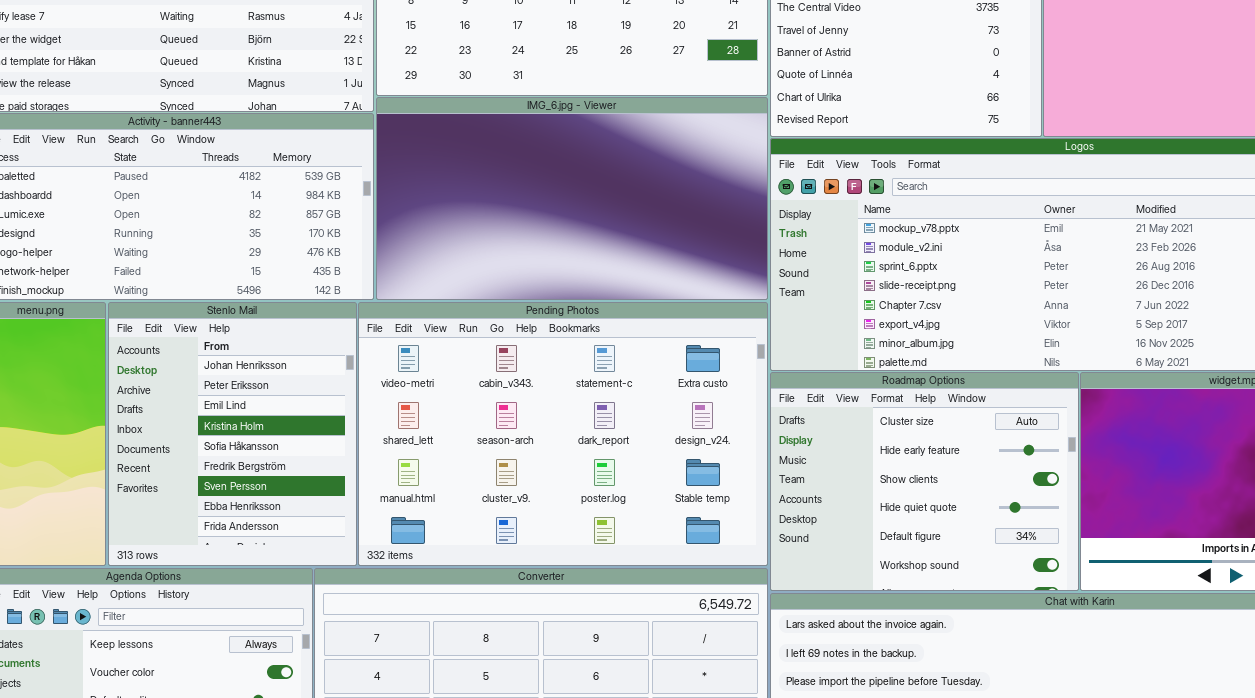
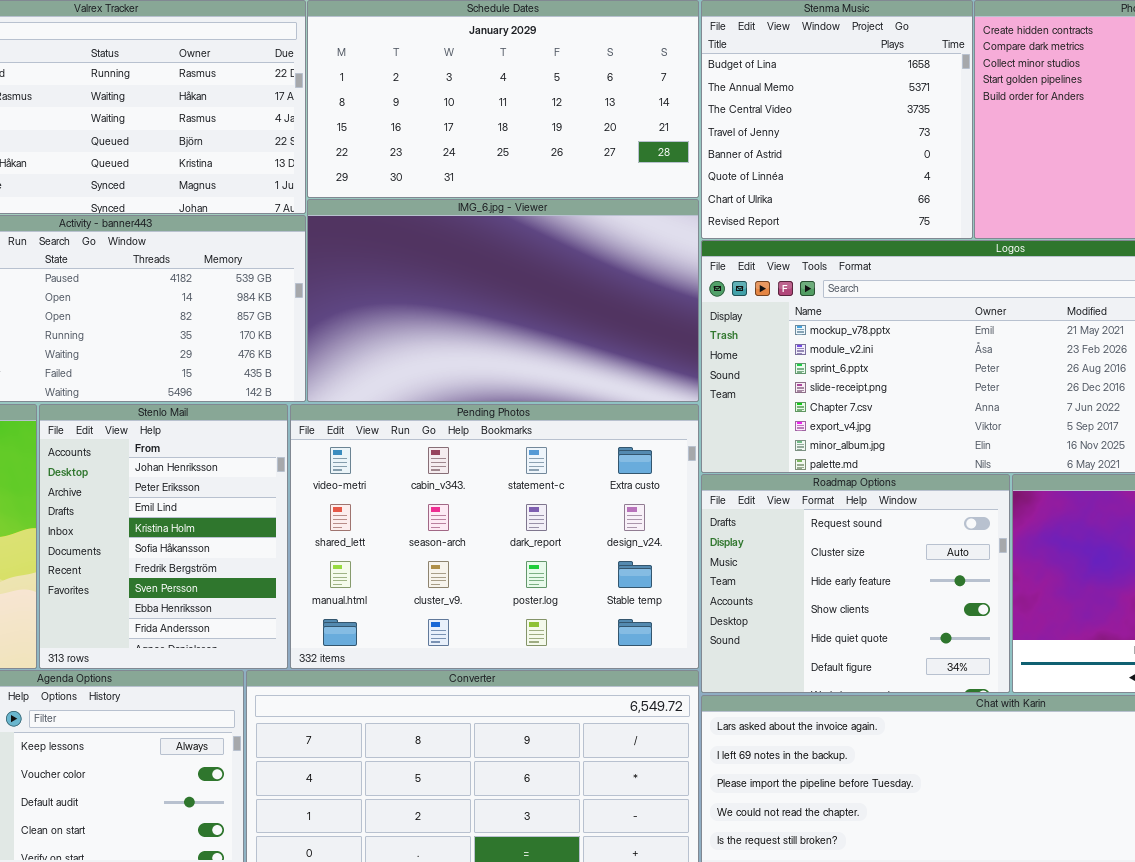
Roadmap Options: [770,372,1079,591] -> [701,474,1010,693], scrolled up 1 row

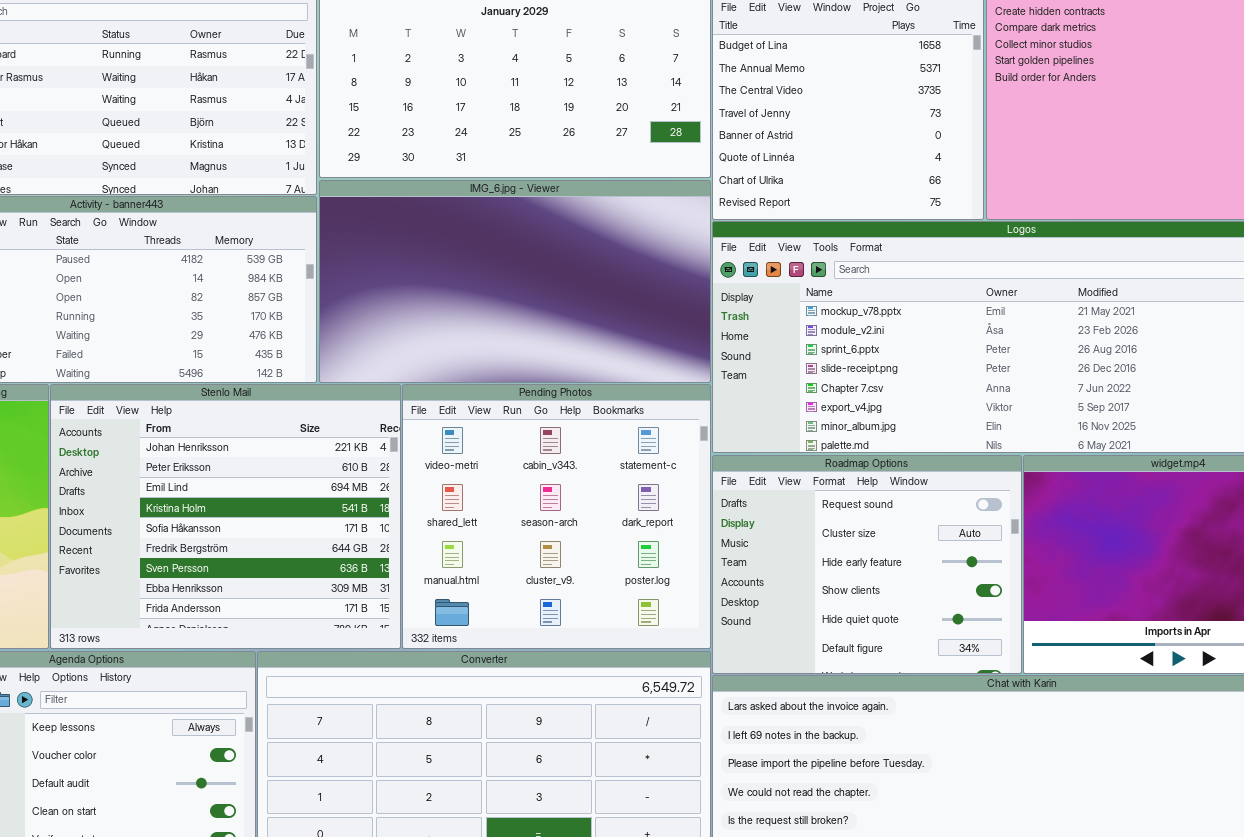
Stenlo Mail: [39,404,288,669] -> [50,384,401,649], resized
Pending Photos: [290,404,699,669] -> [402,384,711,649], resized

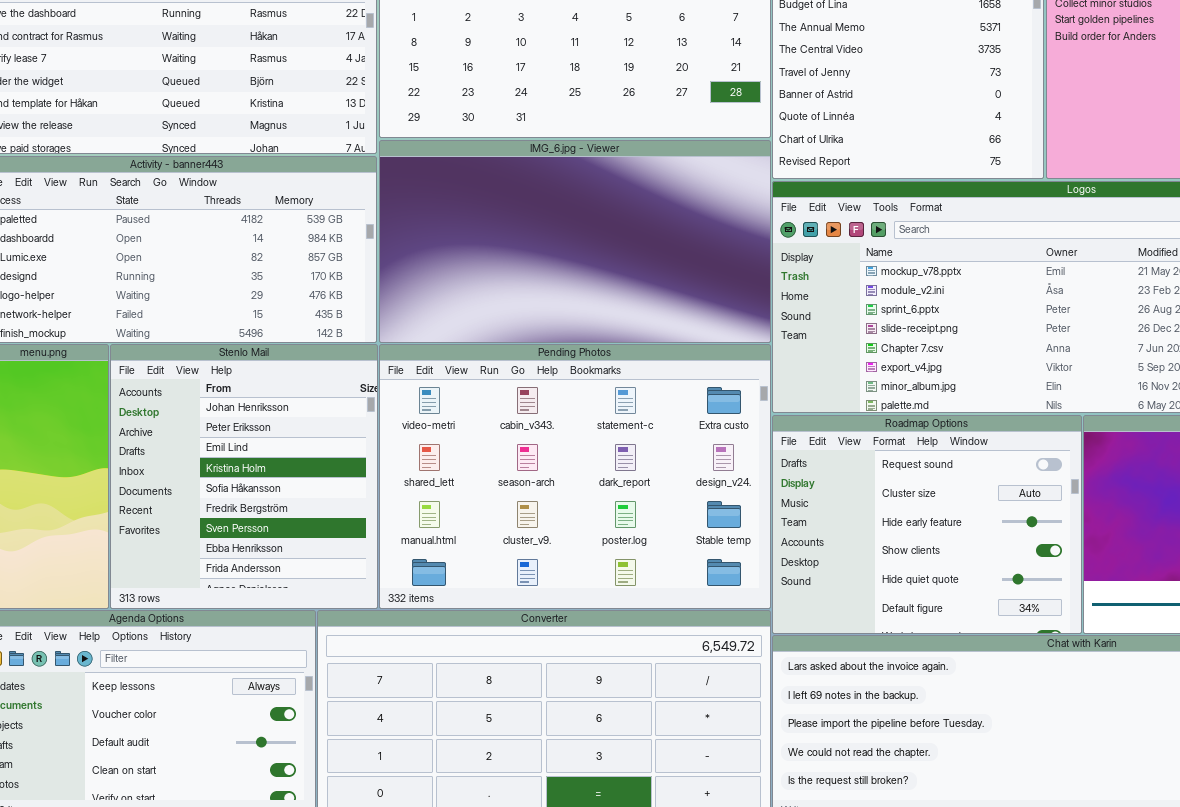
Stenlo Mail: [50,384,401,649] -> [110,344,378,609], resized
Pending Photos: [402,384,711,649] -> [379,344,771,609], resized

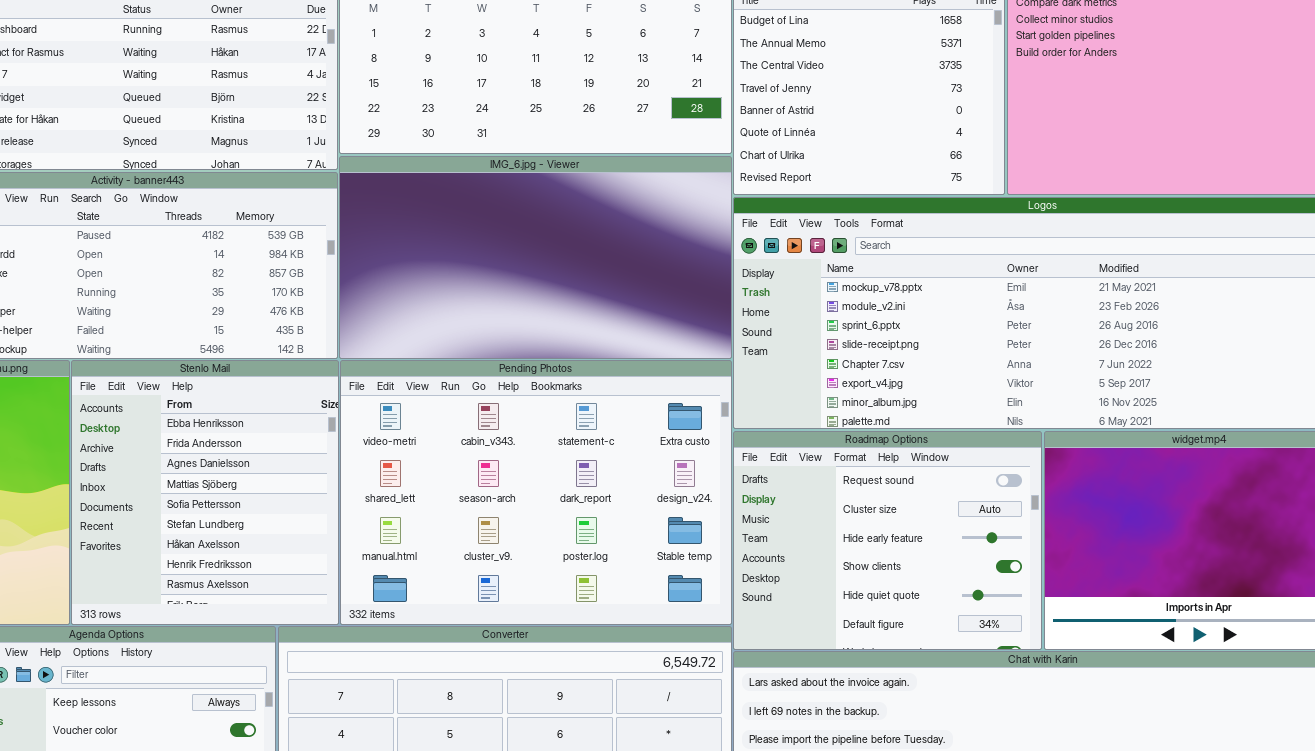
Stenlo Mail: [110,344,378,609] -> [71,360,339,625], scrolled down 7 rows

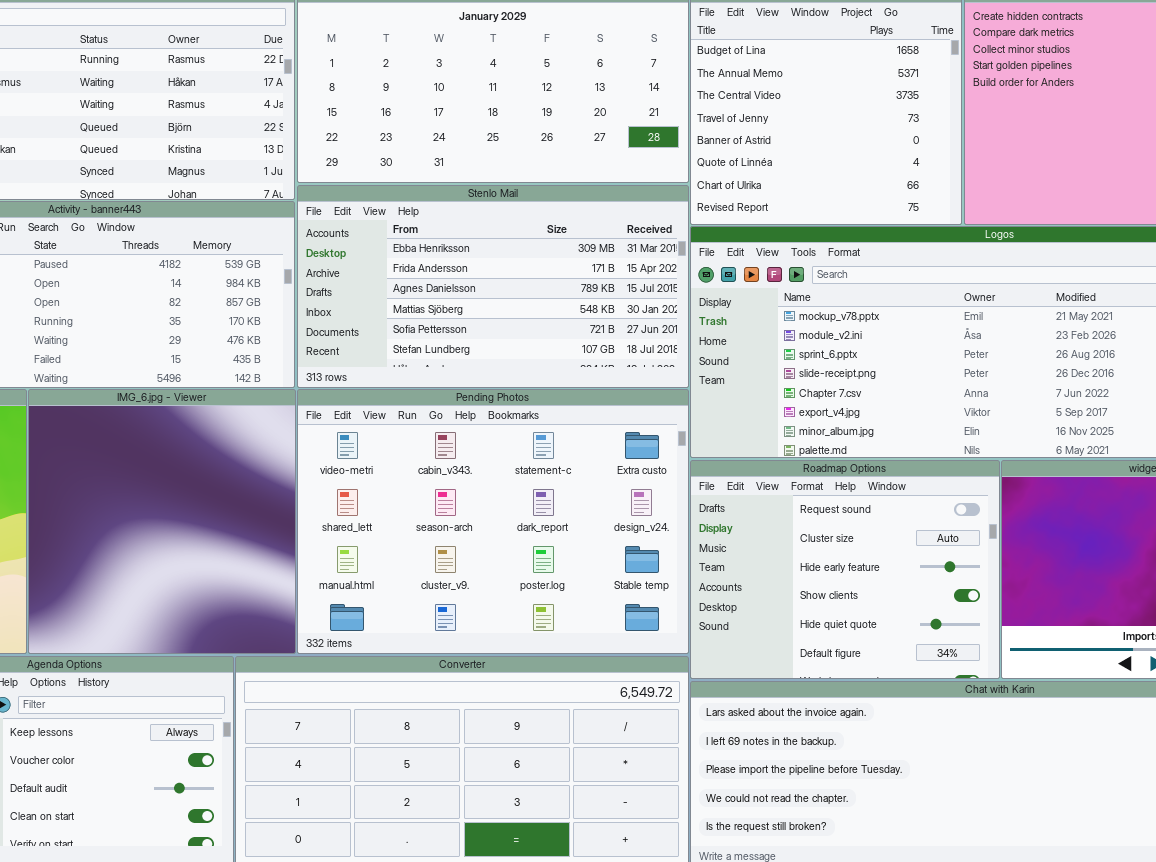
IMG_6.jpg - Viewer: [339,156,732,359] -> [28,389,296,654], moved, resized
Stenlo Mail: [71,360,339,625] -> [297,185,689,388], moved, resized

